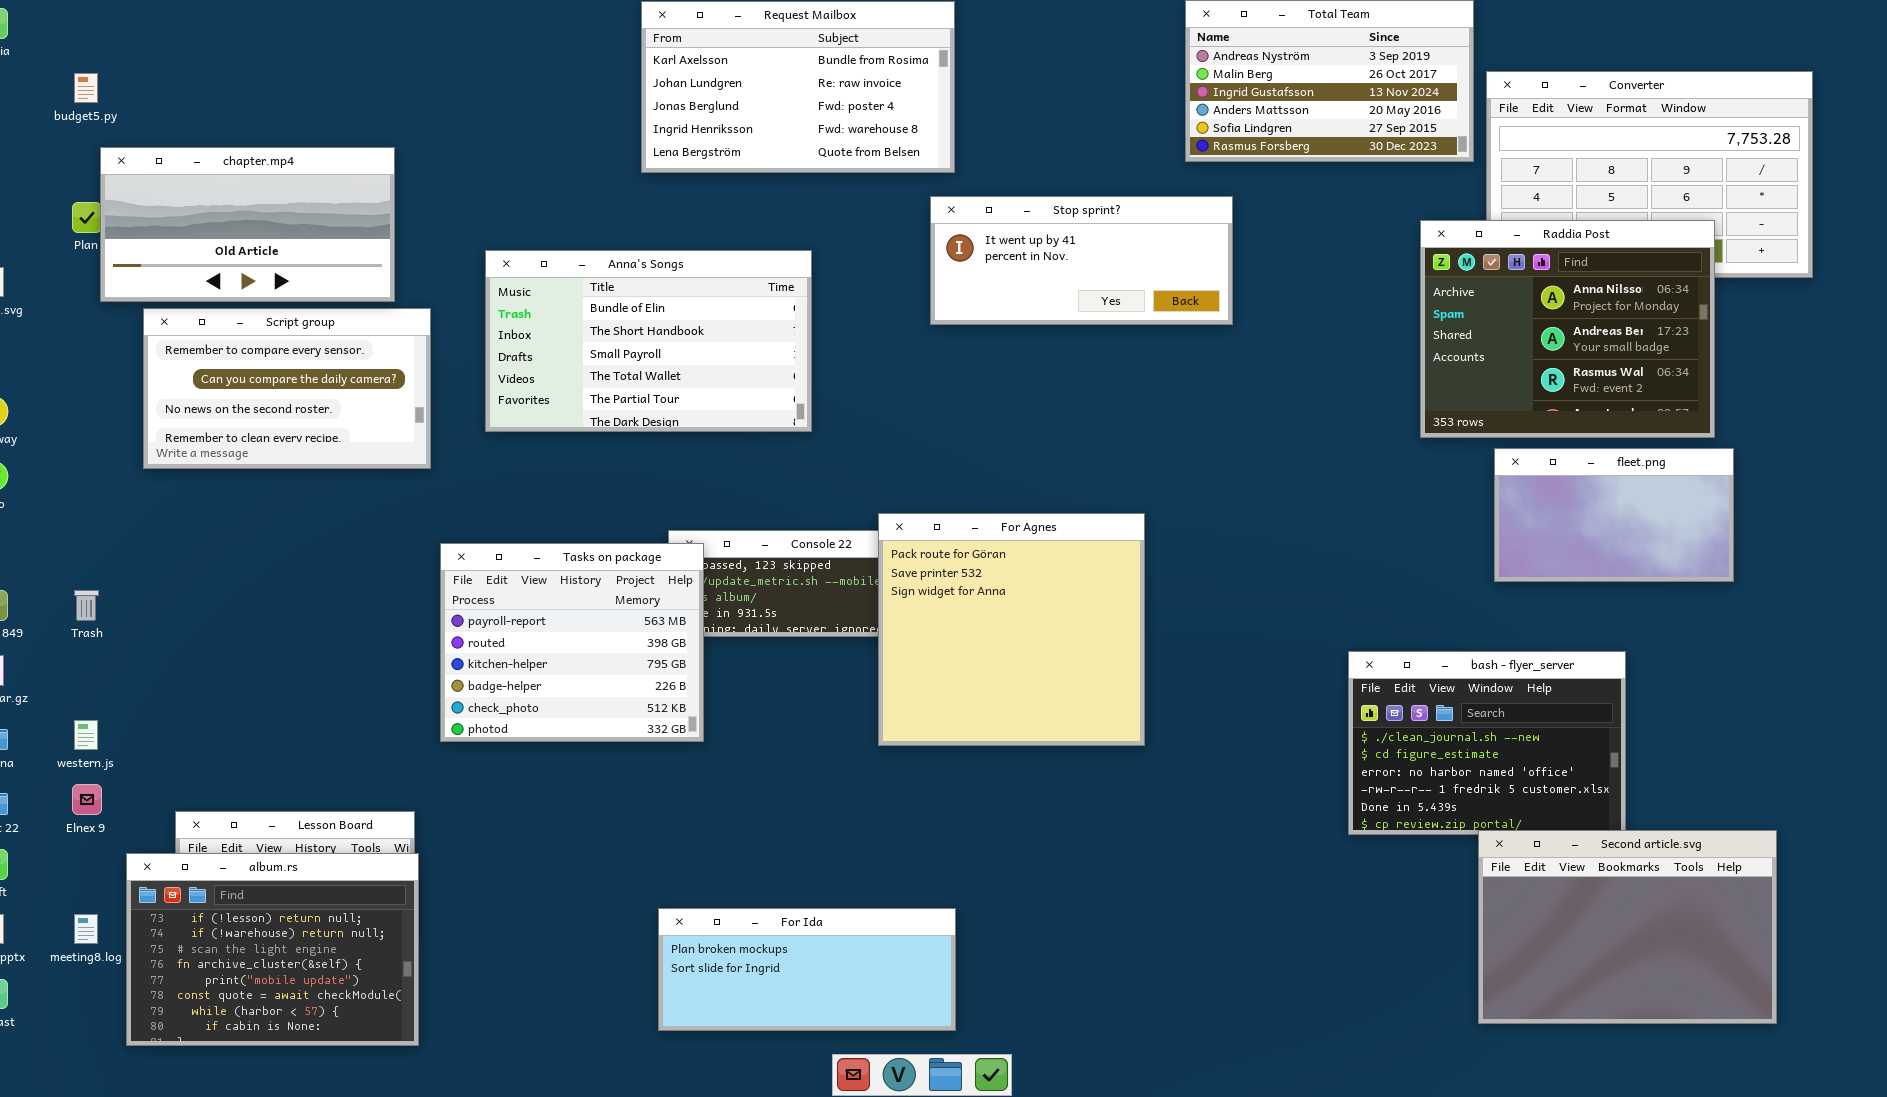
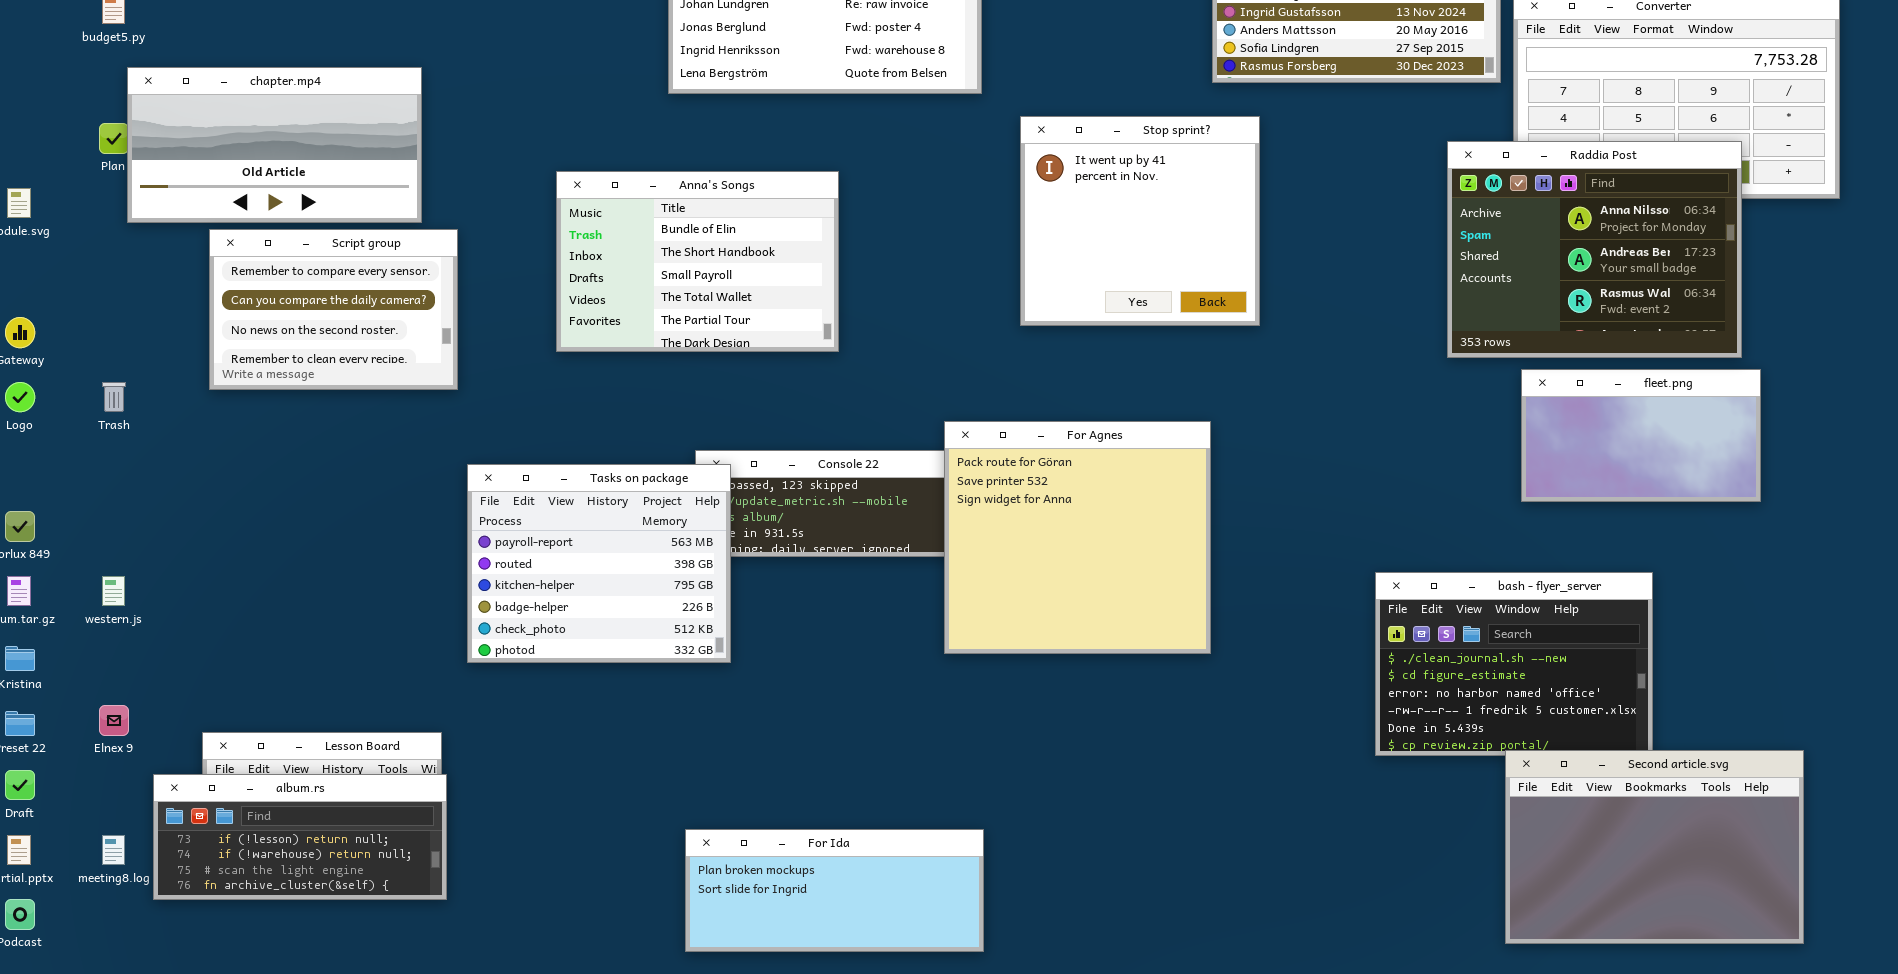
Stop sprint?: [930,196,1233,325] -> [1020,116,1260,326], resized
Anna's Songs: [485,250,812,432] -> [556,171,839,352], resized
Script group: [143,308,431,469] -> [209,229,458,390], resized
For Agnes: [878,513,1145,746] -> [944,421,1211,654], moved
Trash: [74,590,99,621] -> [102,382,126,412], moved
western.js: [74,720,98,750] -> [102,576,125,606], moved
album.rs: [126,853,419,1046] -> [153,774,447,900], resized

